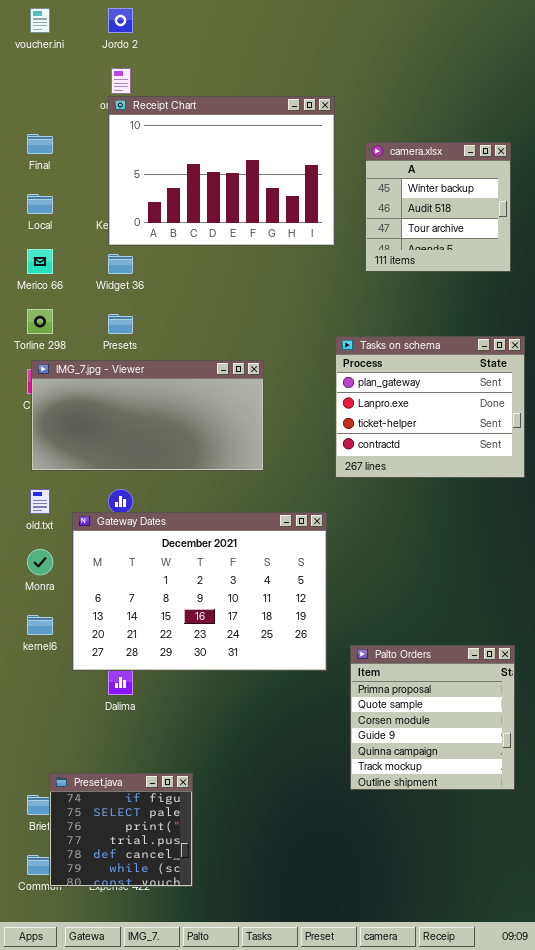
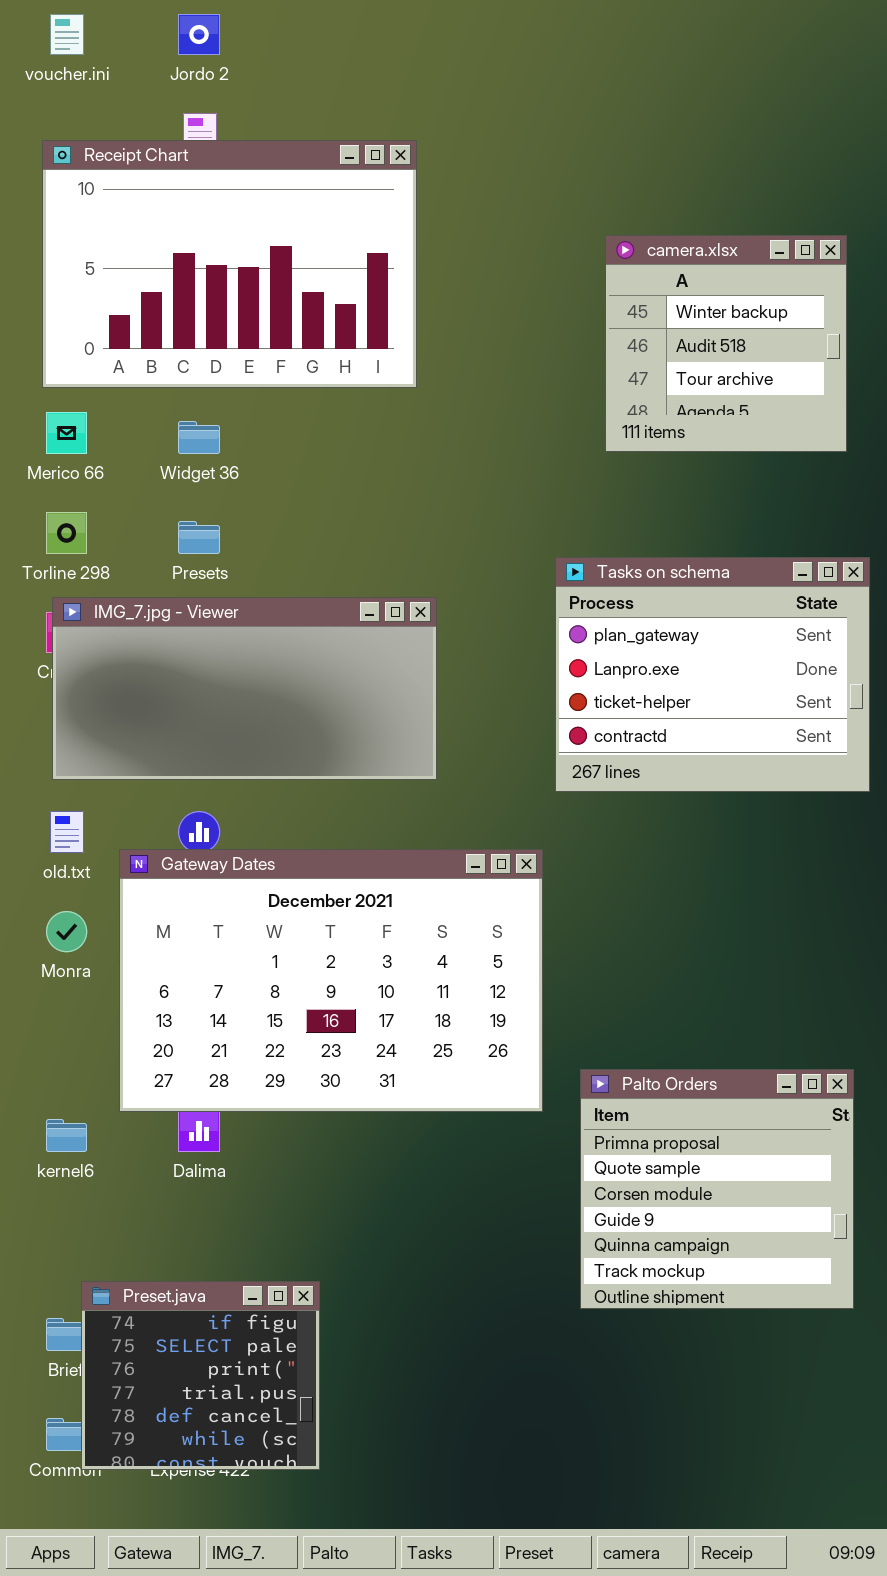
Receipt Chart: [108,96,335,246] -> [42,140,417,388], moved
kernel6: [27,615,53,635] -> [46,1119,87,1152], moved

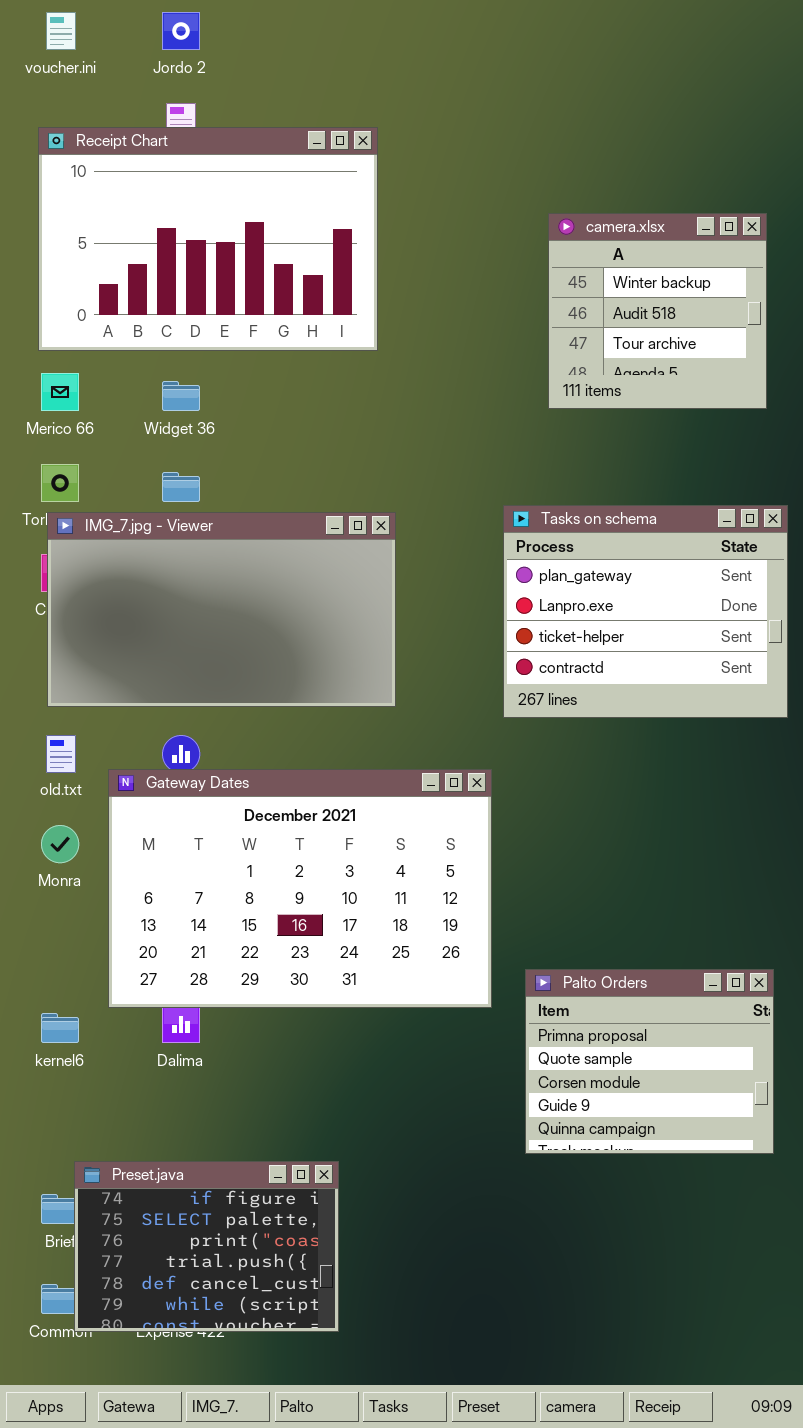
IMG_7.jpg - Viewer: [52,597,437,780] -> [47,512,396,707], resized
Palto Orders: [580,1069,854,1309] -> [525,969,774,1154], resized
Preset.java: [81,1281,320,1470] -> [74,1161,339,1332], resized

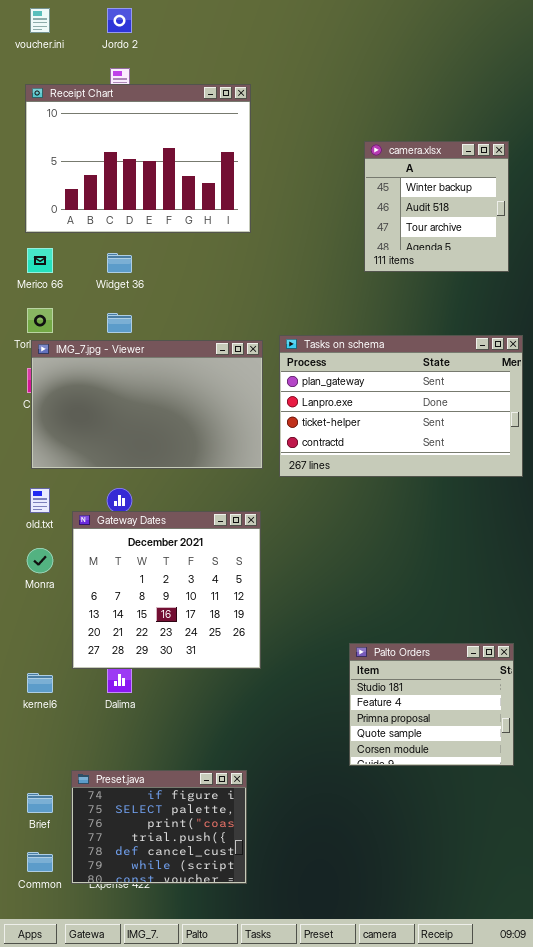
Tasks on schema: [503,505,788,718] -> [279,335,523,477], resized
Gateway Dates: [108,769,492,1008] -> [72,511,261,669], resized
Palto Orders: [525,969,774,1154] -> [349,643,514,766], scrolled up 2 rows
Preset.java: [74,1161,339,1332] -> [71,770,247,884], moved

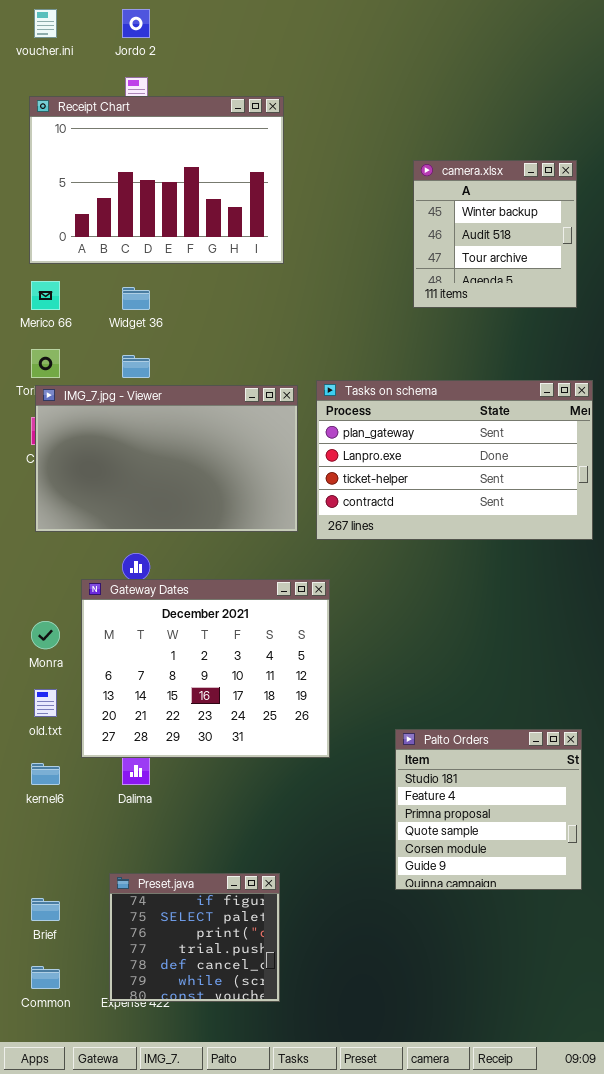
old.txt: [30,488,50,513] -> [34,689,57,717], moved
Gateway Dates: [72,511,261,669] -> [81,579,330,758], resized
Palto Orders: [349,643,514,766] -> [395,729,582,890], resized
Preset.java: [71,770,247,884] -> [109,873,280,1002], resized

